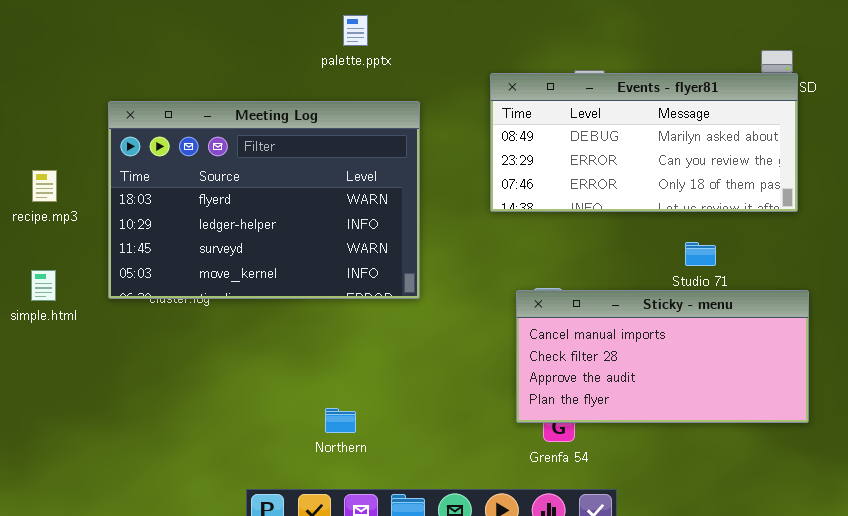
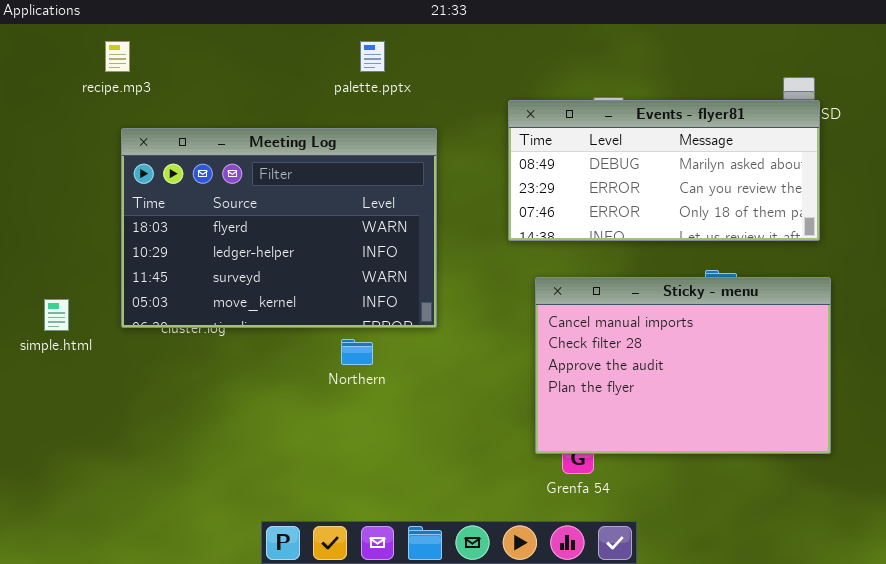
recipe.mp3: [32,170,57,202] -> [105,41,130,72], moved
Sticky - menu: [516,290,809,423] -> [535,277,831,454], resized
Northern: [325,408,356,433] -> [341,339,373,365], moved

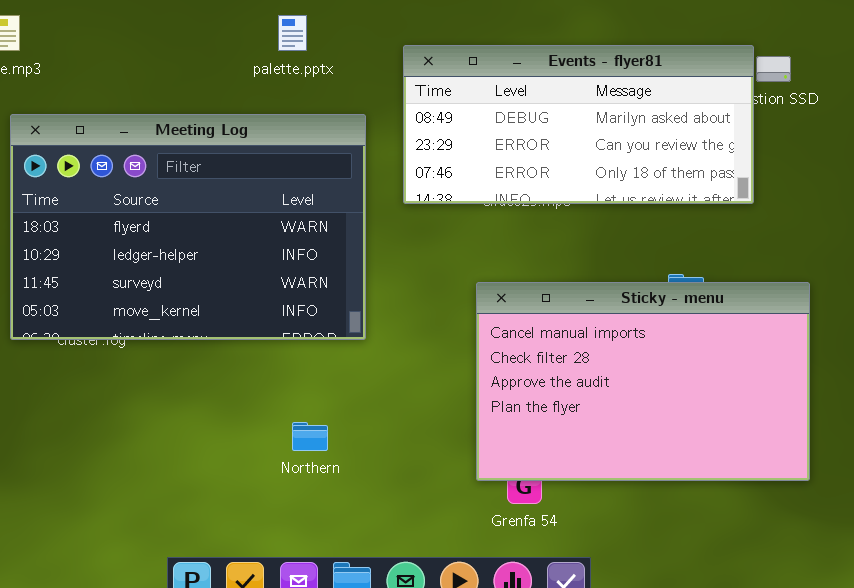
Events - flyer81: [508,100,820,241] -> [403,45,754,204], moved
Northern: [341,339,373,365] -> [292,422,328,451], moved

